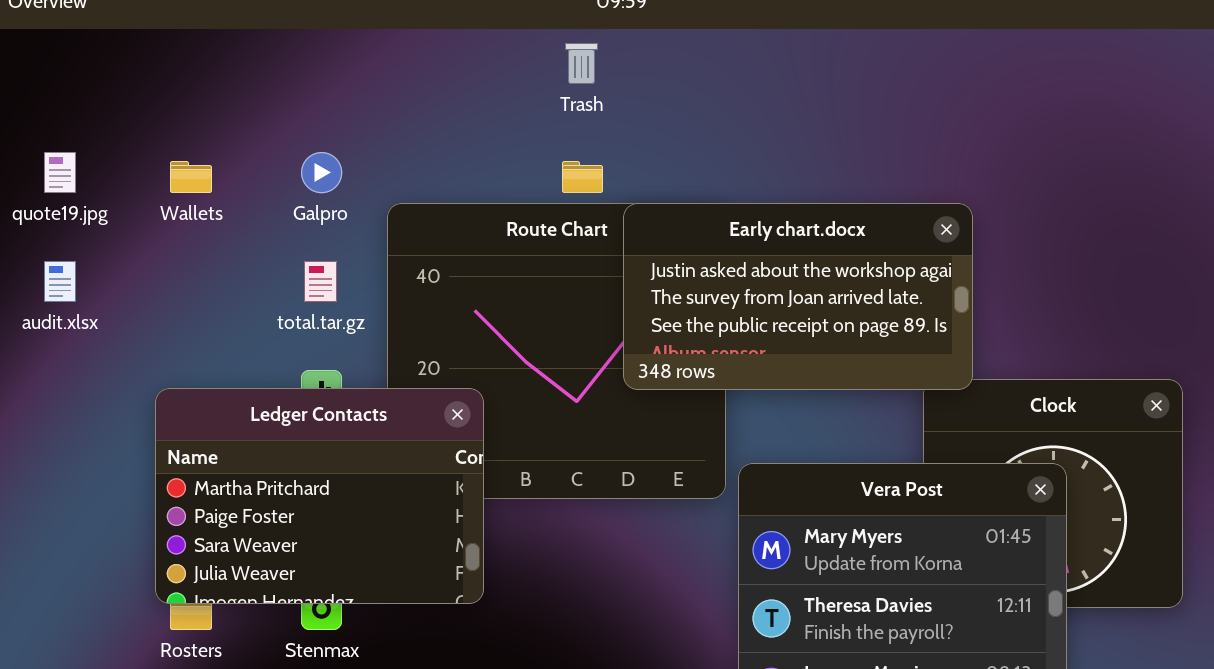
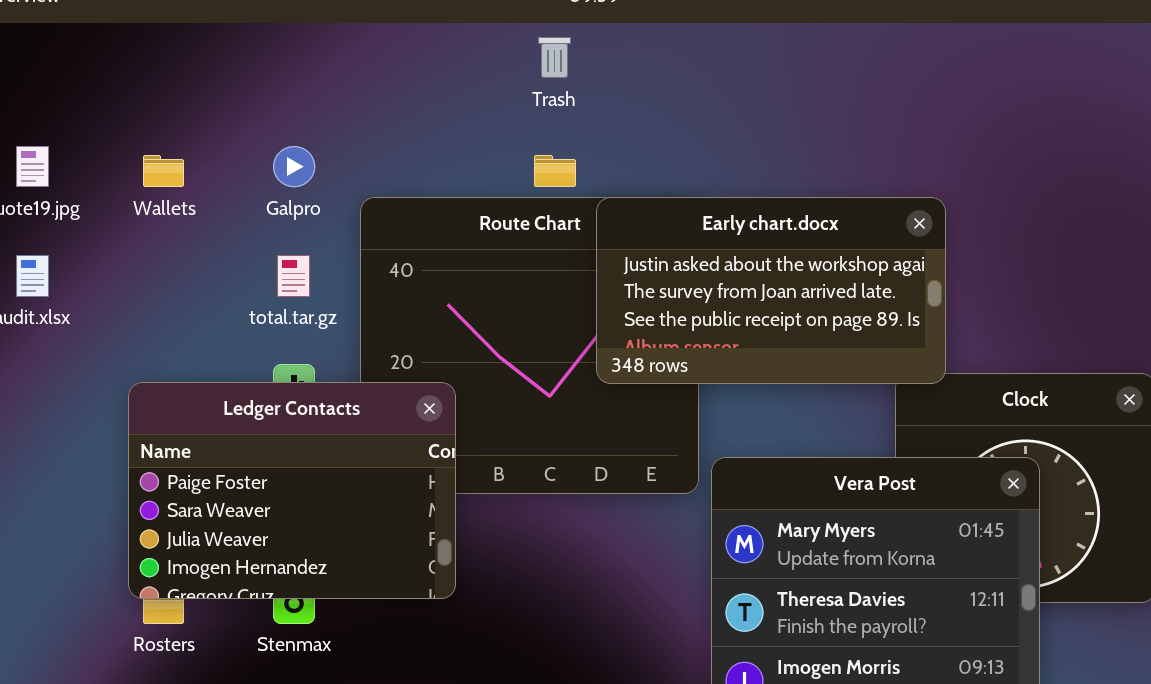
Ledger Contacts: [155,388,484,604] -> [128,382,456,599], scrolled down 1 row

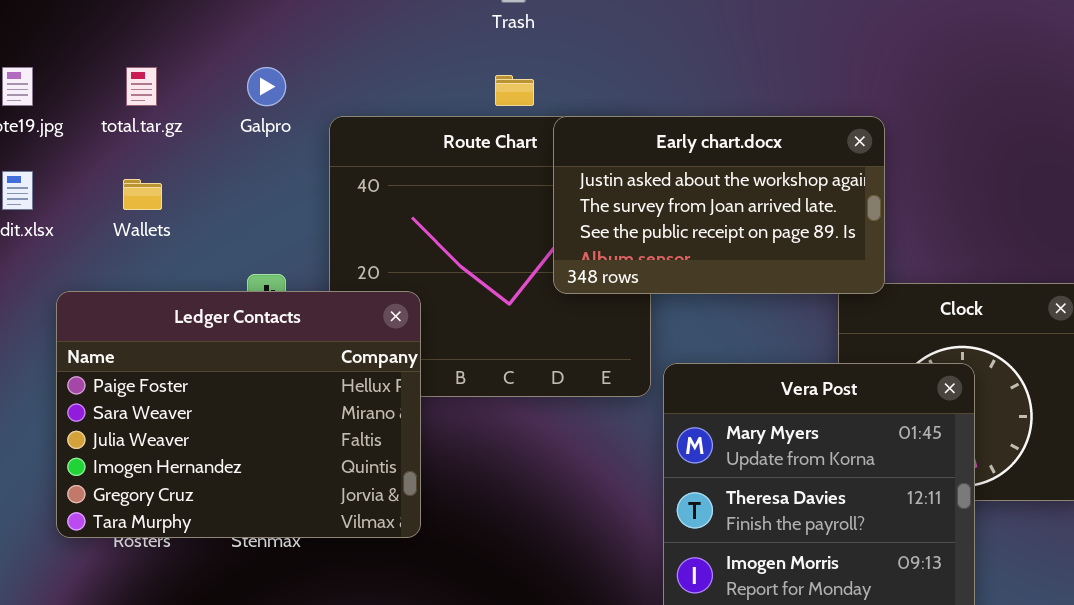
Wallets: [143,155,184,187] -> [123,179,162,210], moved
total.tar.gz: [277,255,310,297] -> [126,67,157,106], moved
Ledger Contacts: [128,382,456,599] -> [56,291,421,538], resized

